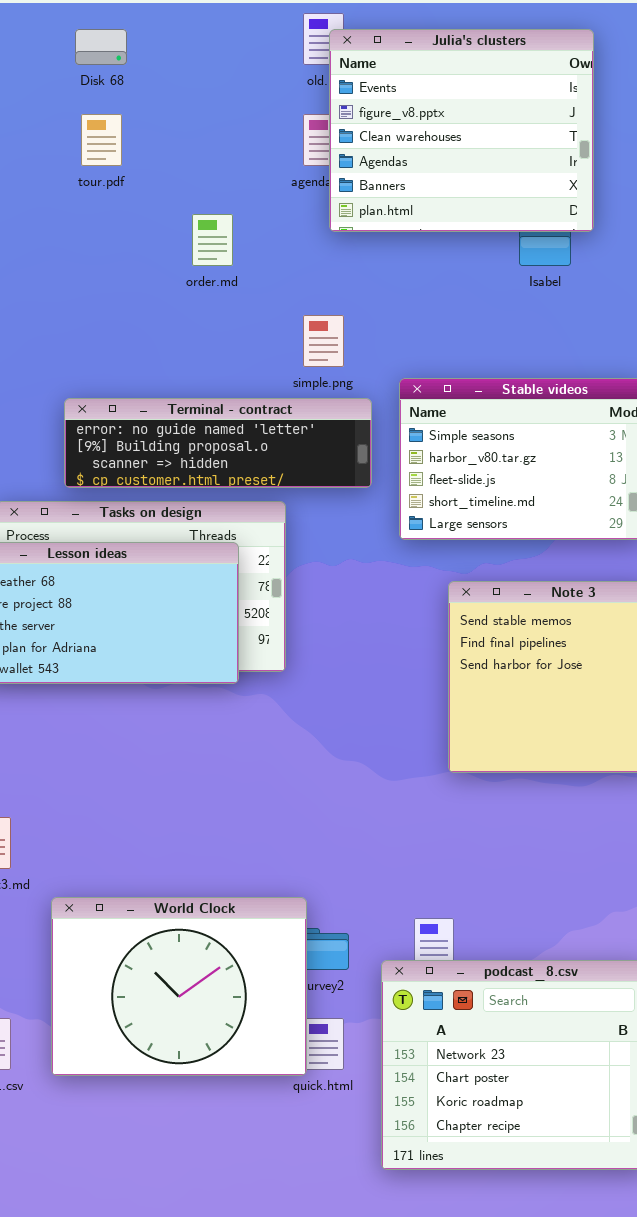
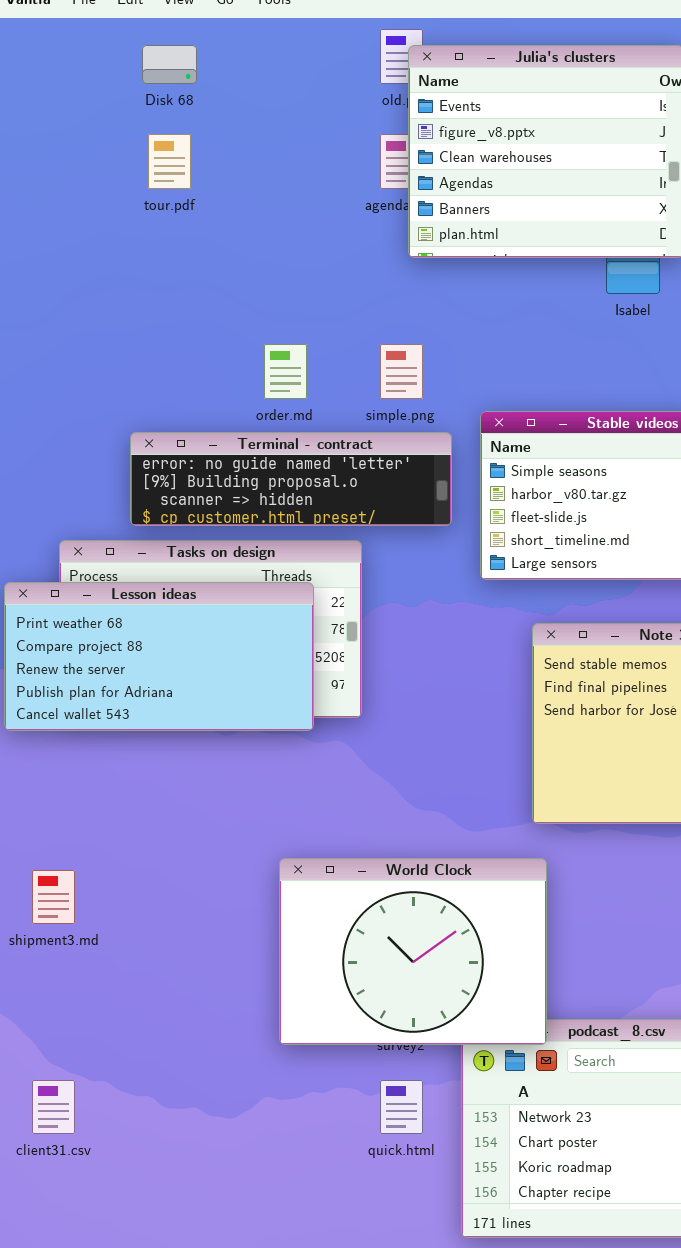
order.md: [192,214,233,266] -> [264,344,307,399], moved
World Clock: [51,897,307,1076] -> [279,858,547,1045], moved

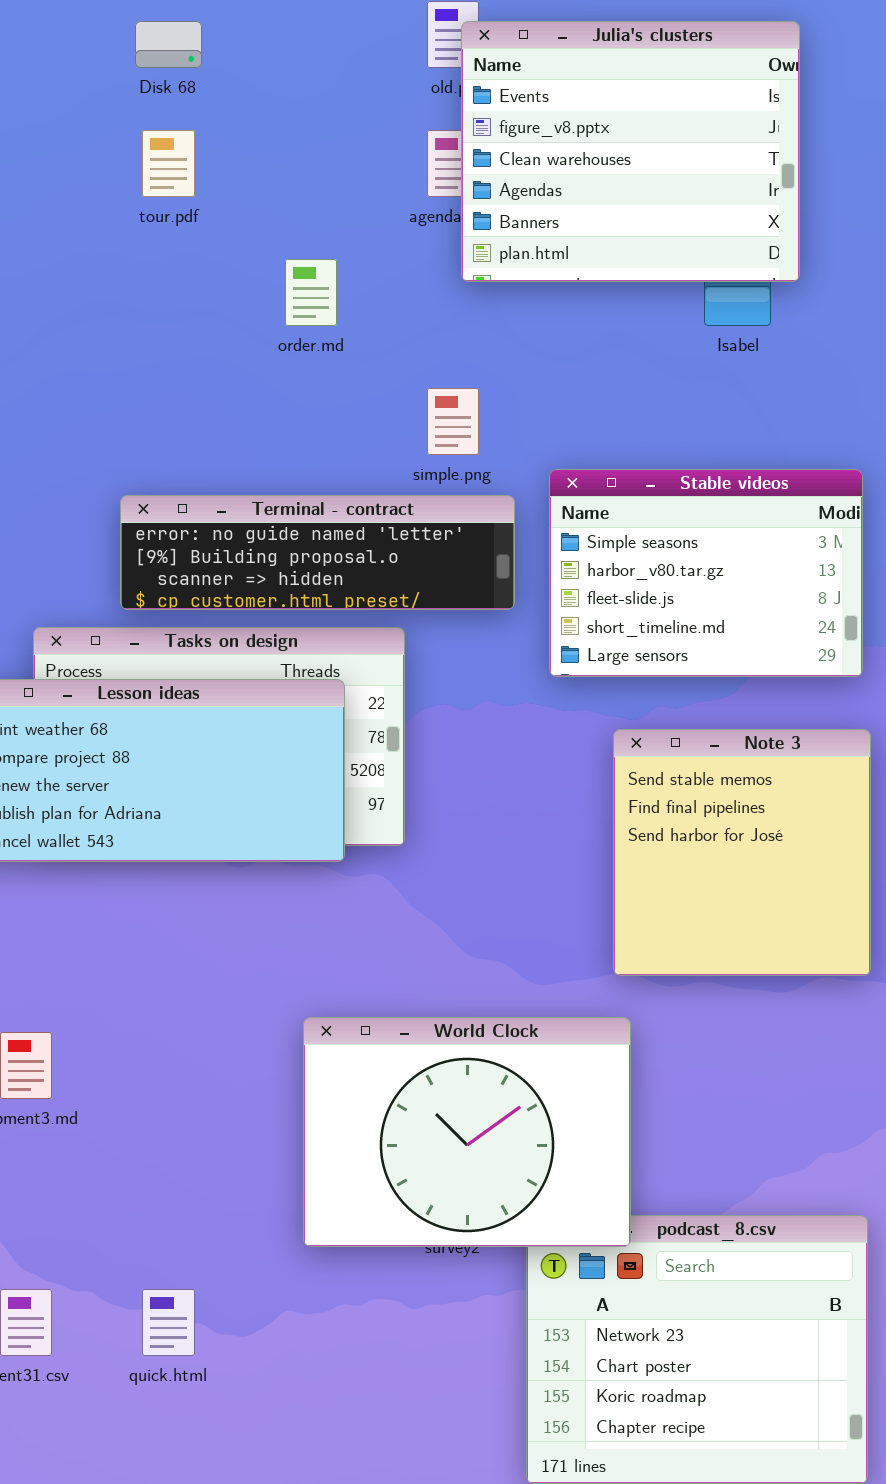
order.md: [264,344,307,399] -> [285,259,337,326], moved
quick.html: [380,1080,423,1134] -> [142,1289,195,1356], moved

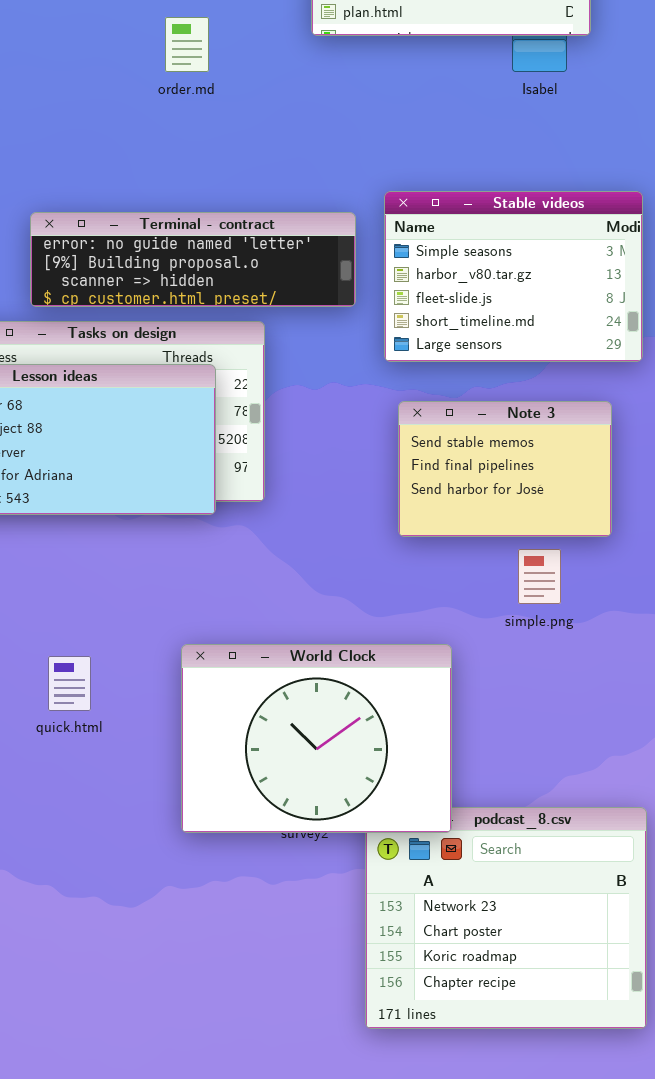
simple.png: [427,388,479,455] -> [518,549,561,604], moved
Note 3: [613,729,871,976] -> [398,401,612,537], moved, resized
quick.html: [142,1289,195,1356] -> [48,656,91,711], moved

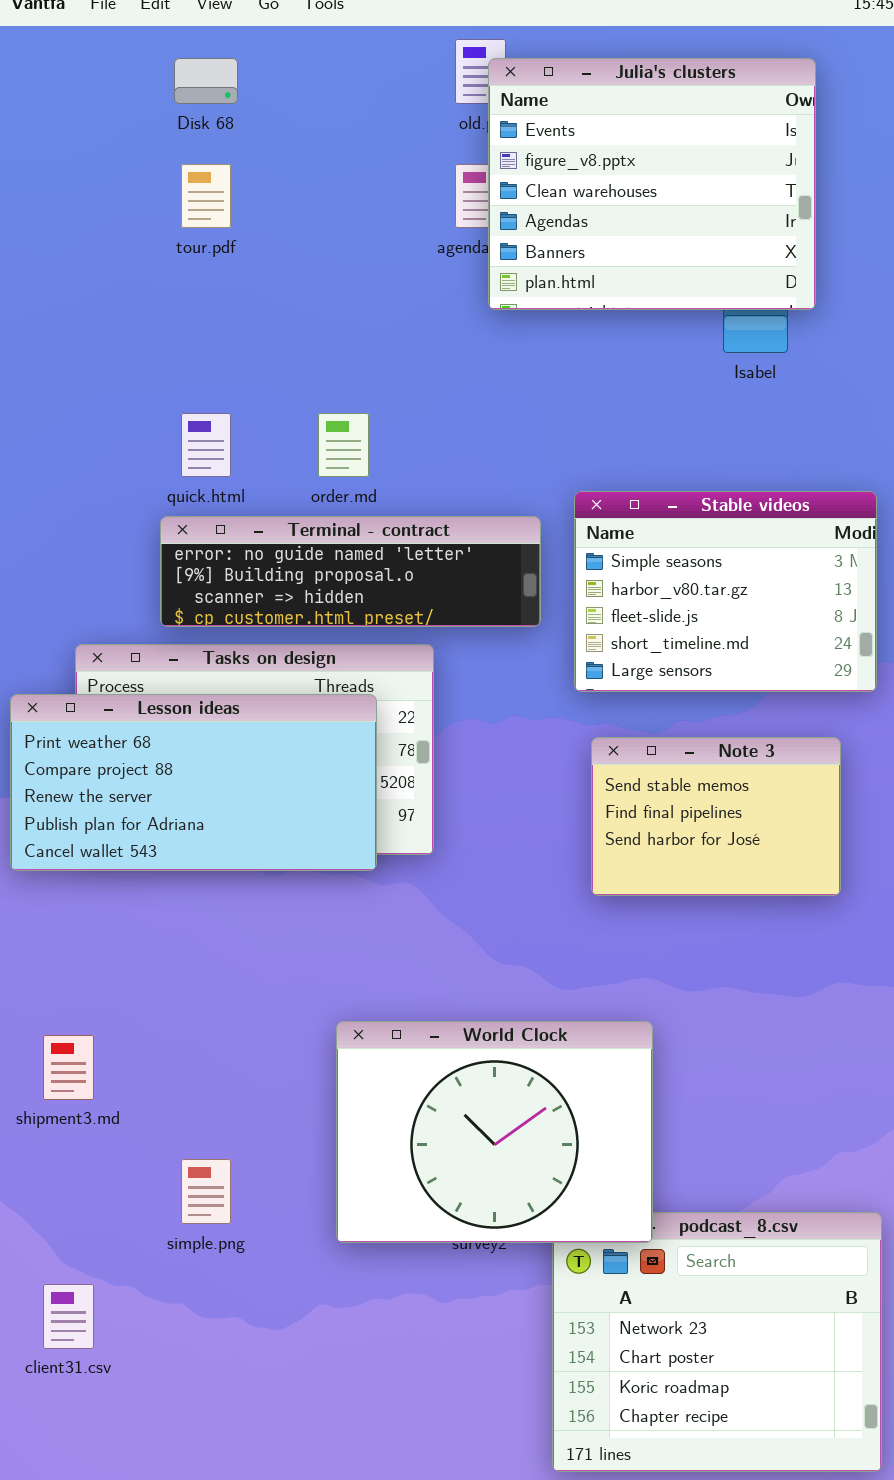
order.md: [165,17,209,72] -> [318,413,369,477], moved
simple.png: [518,549,561,604] -> [181,1159,231,1224], moved
quick.html: [48,656,91,711] -> [181,413,231,477], moved

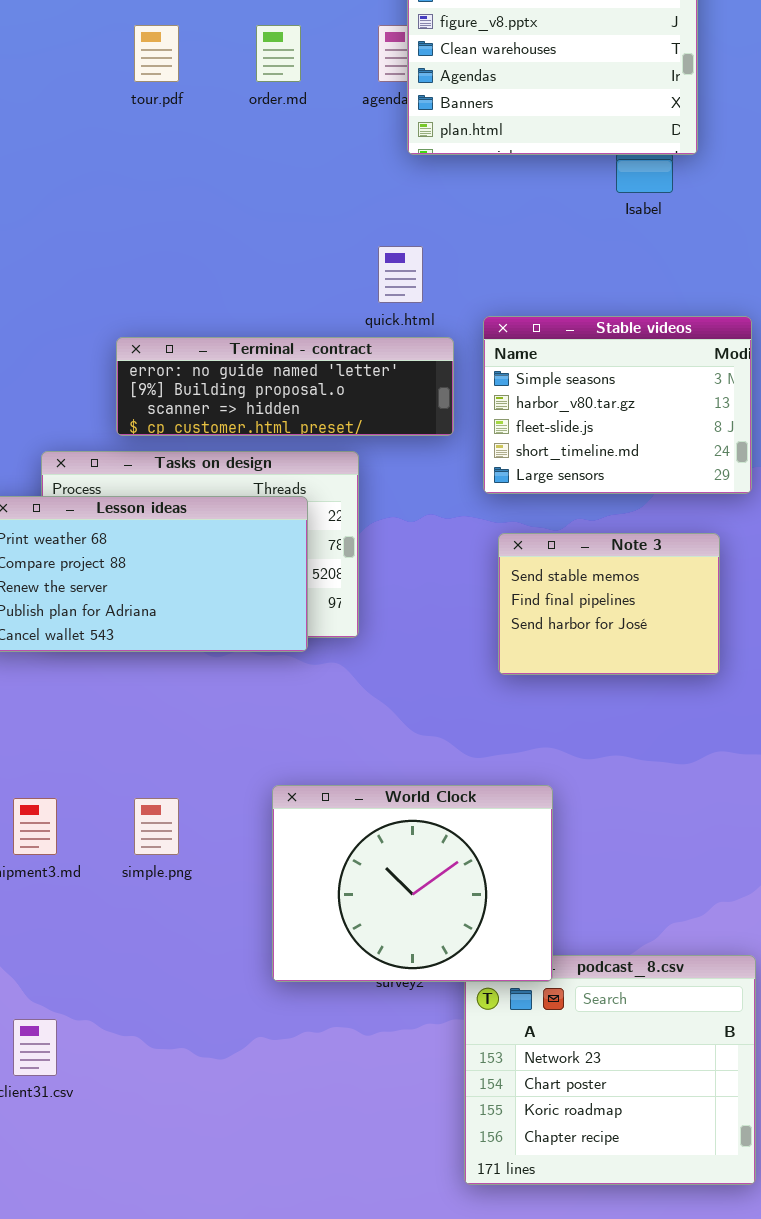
quick.html: [181,413,231,477] -> [378,246,423,303], moved
order.md: [318,413,369,477] -> [256,25,301,82], moved
simple.png: [181,1159,231,1224] -> [134,798,179,855], moved

